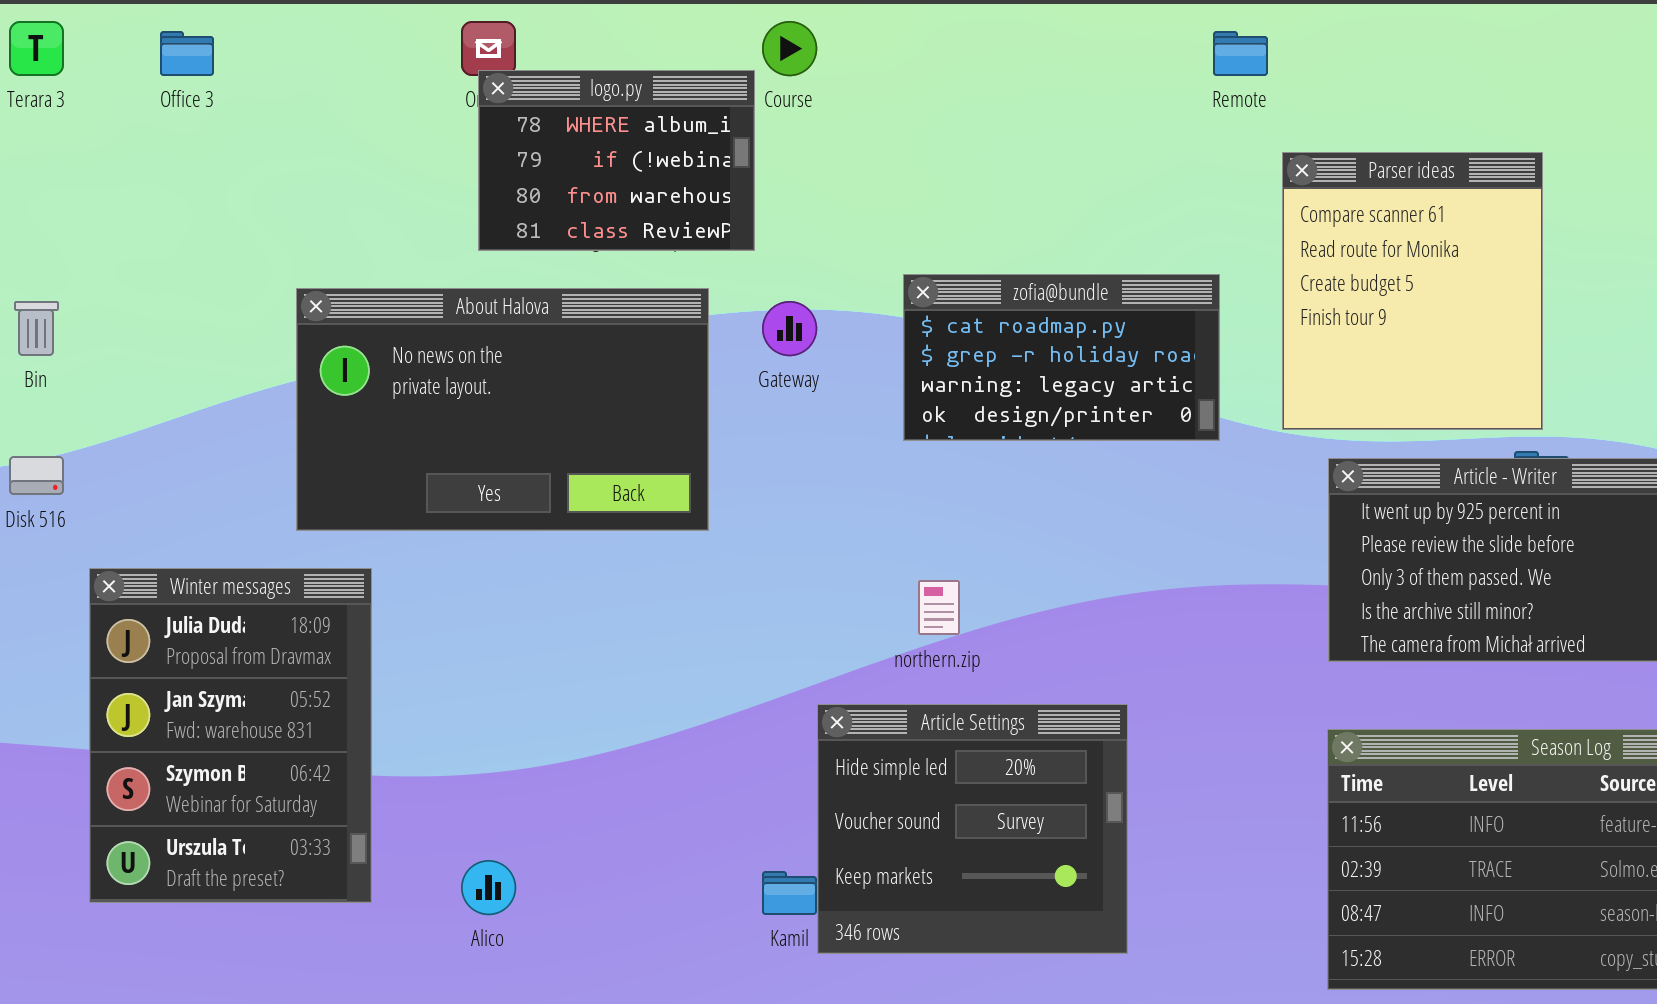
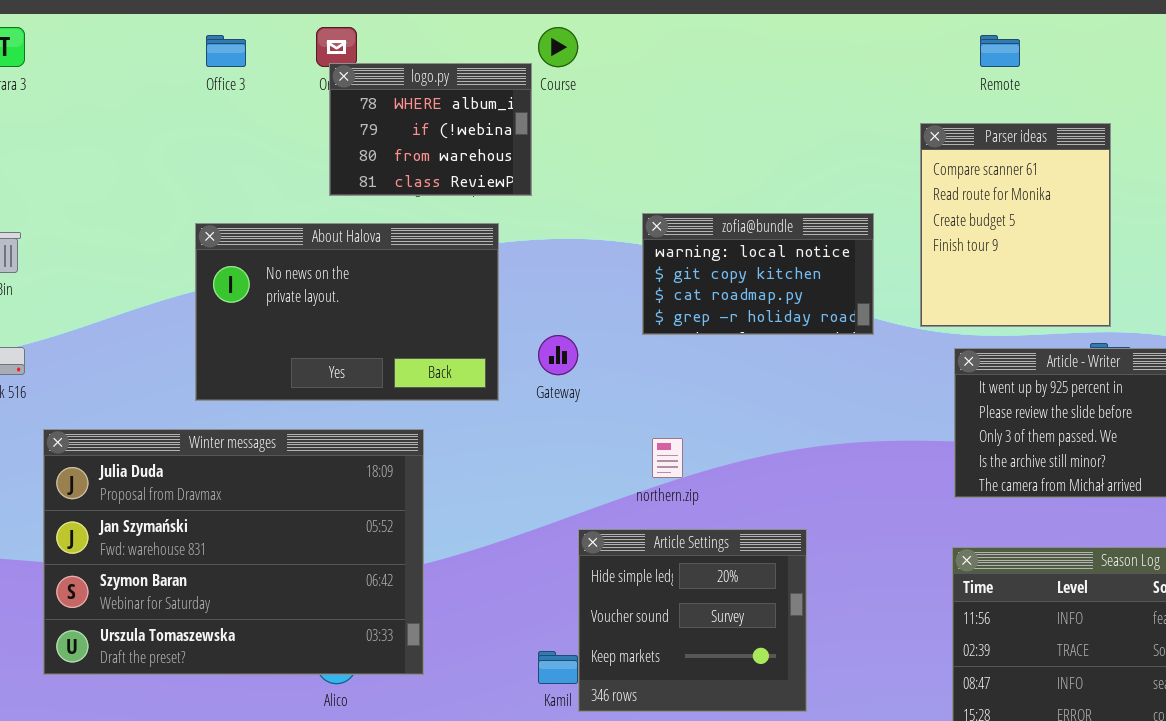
Office 3: [160,31,214,76] -> [206,35,246,67], moved
Remote: [1213,31,1268,76] -> [980,35,1020,67], moved
zofia@bundle: [903,274,1220,441] -> [642,213,874,335], scrolled up 2 rows
Gateway: [762,301,817,356] -> [538,335,578,375], moved
Winter messages: [89,568,372,903] -> [43,429,424,675], resized

